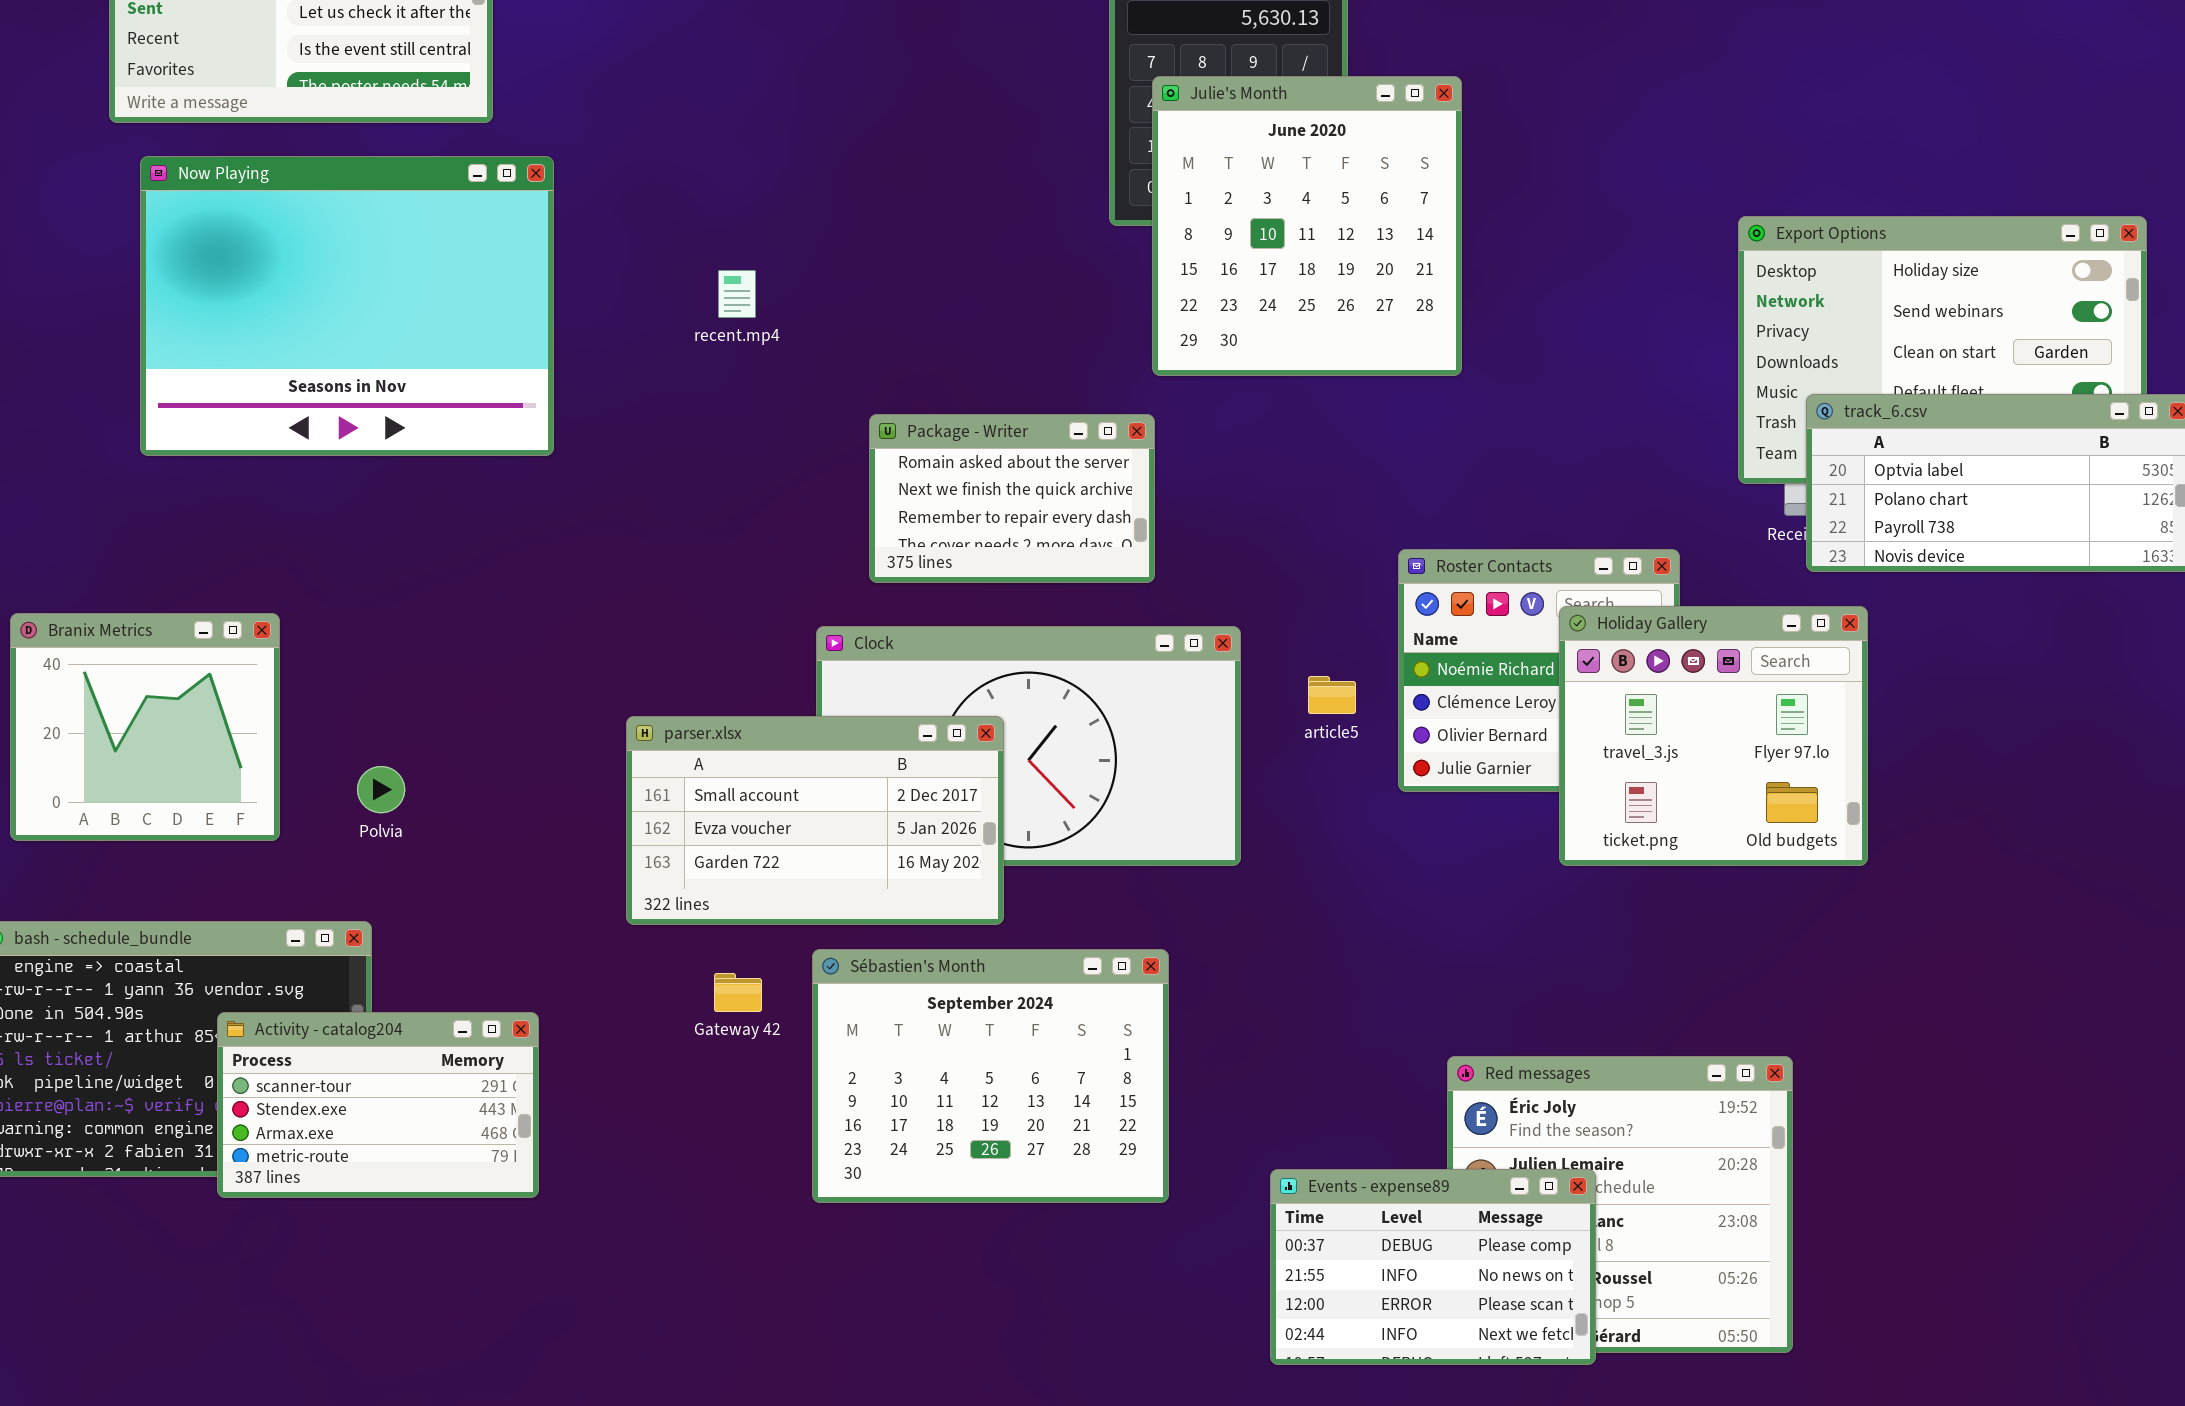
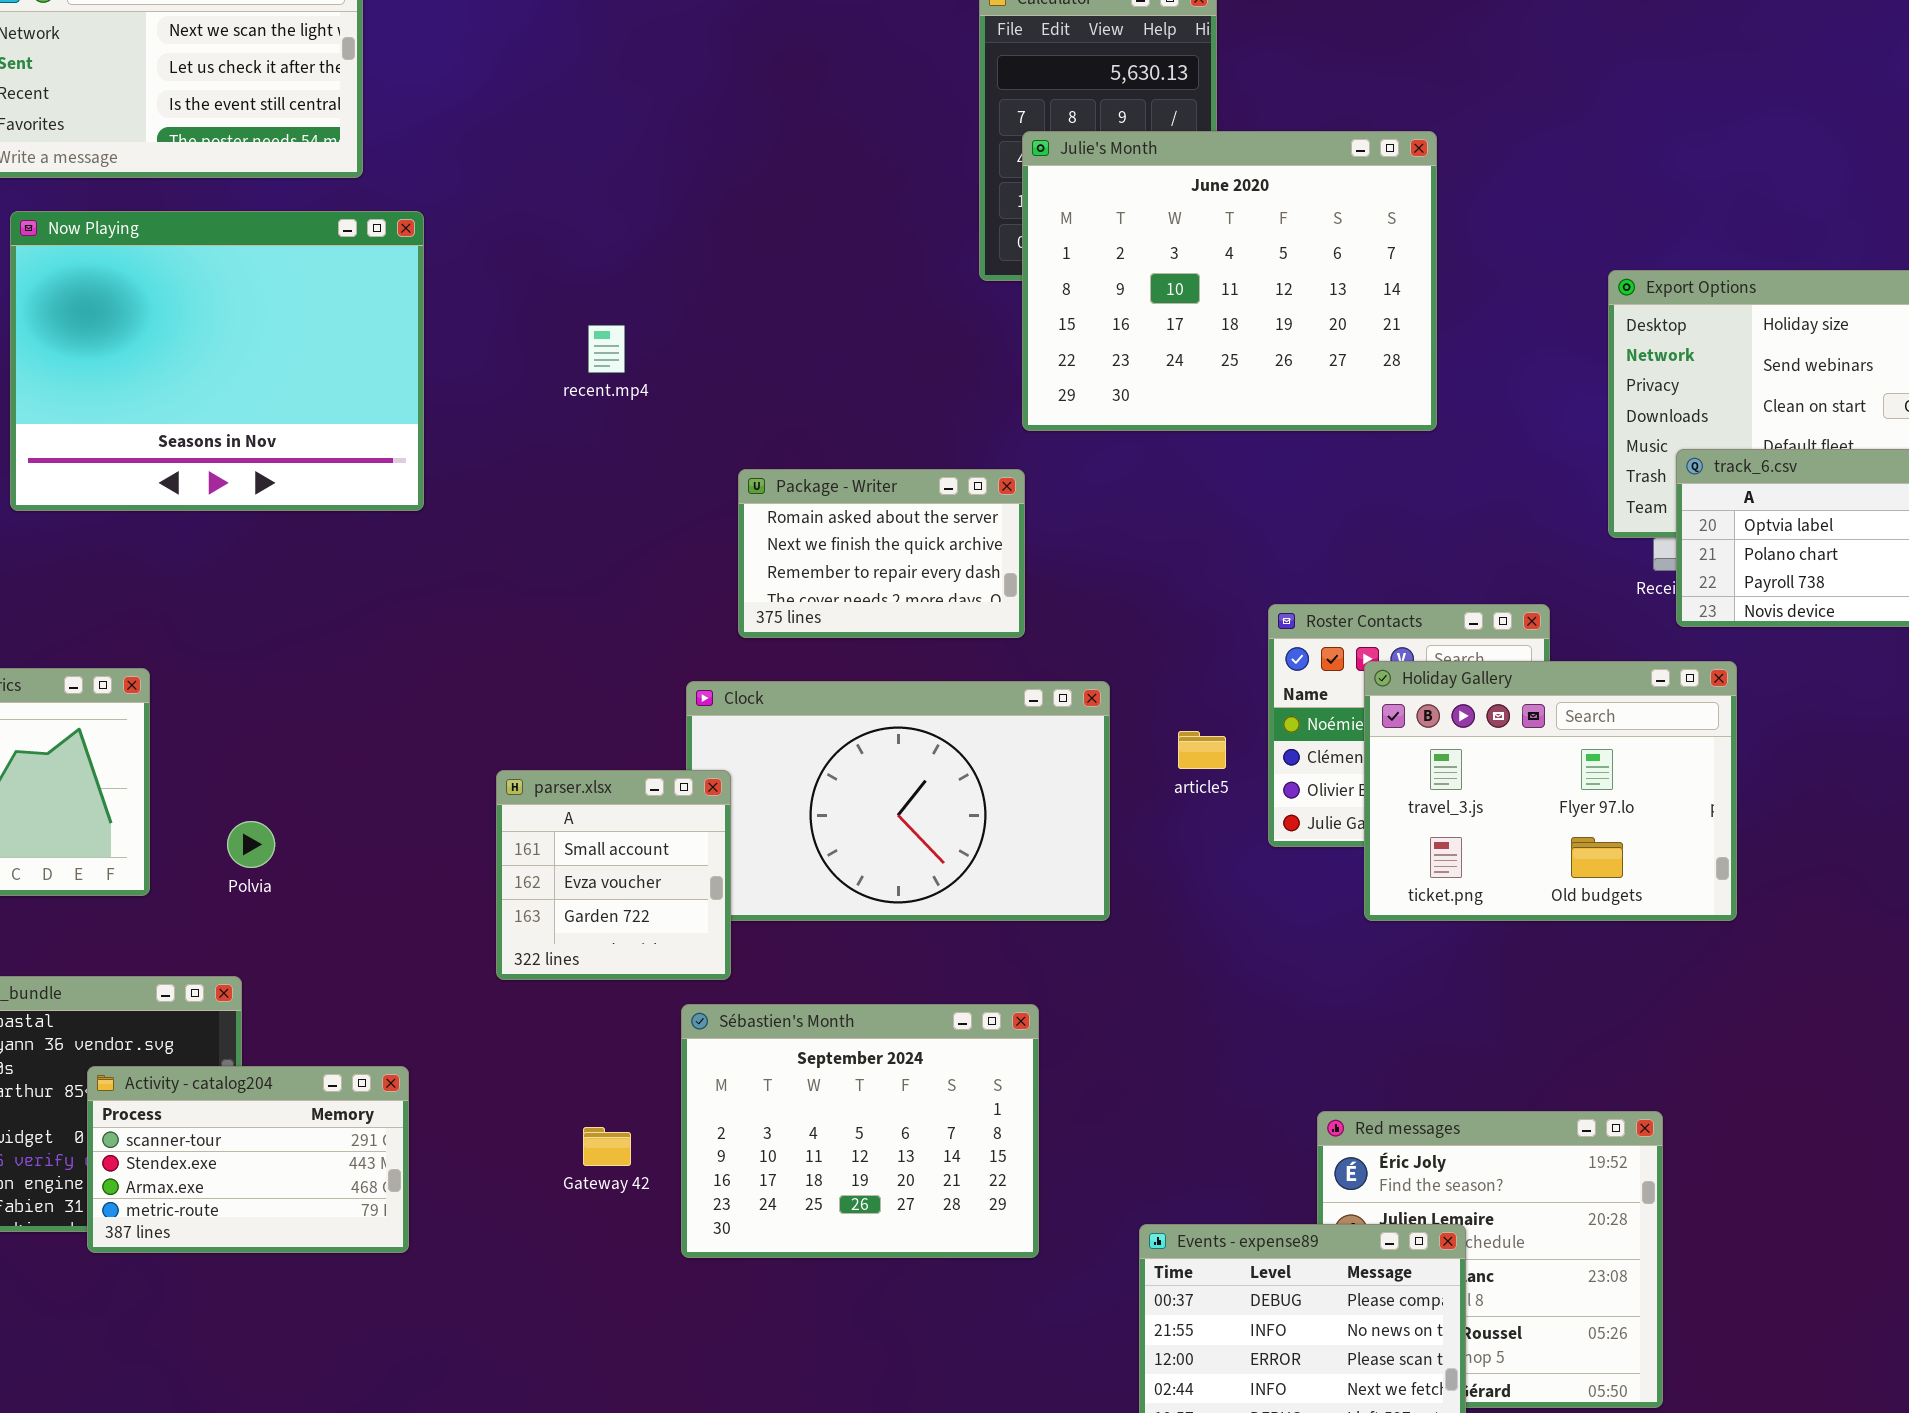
Julie's Month: [1152,76,1462,376] -> [1022,131,1437,431], resized
Holiday Gallery: [1559,606,1868,866] -> [1364,661,1737,921], resized
parser.xlsx: [626,716,1004,925] -> [496,770,731,980], resized
Gateway 42: [714,973,762,1012] -> [583,1127,631,1166], moved

